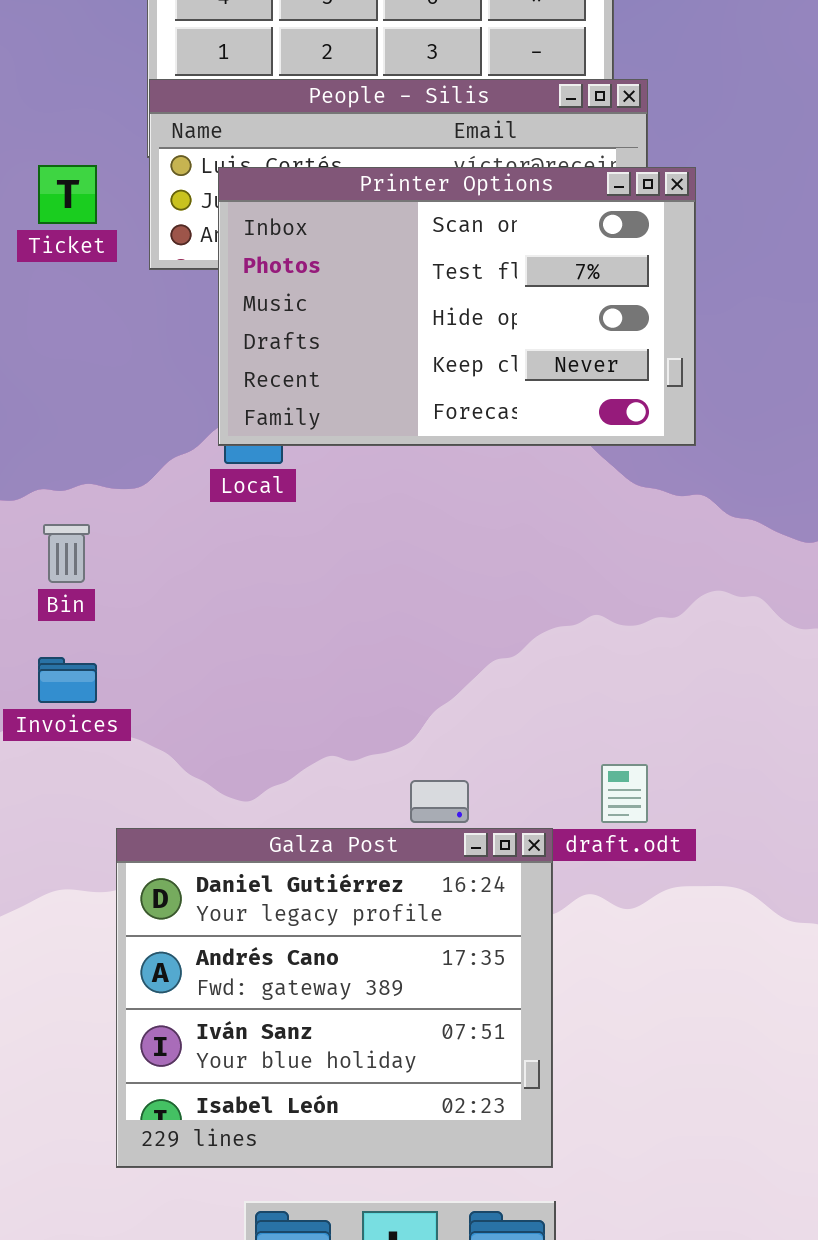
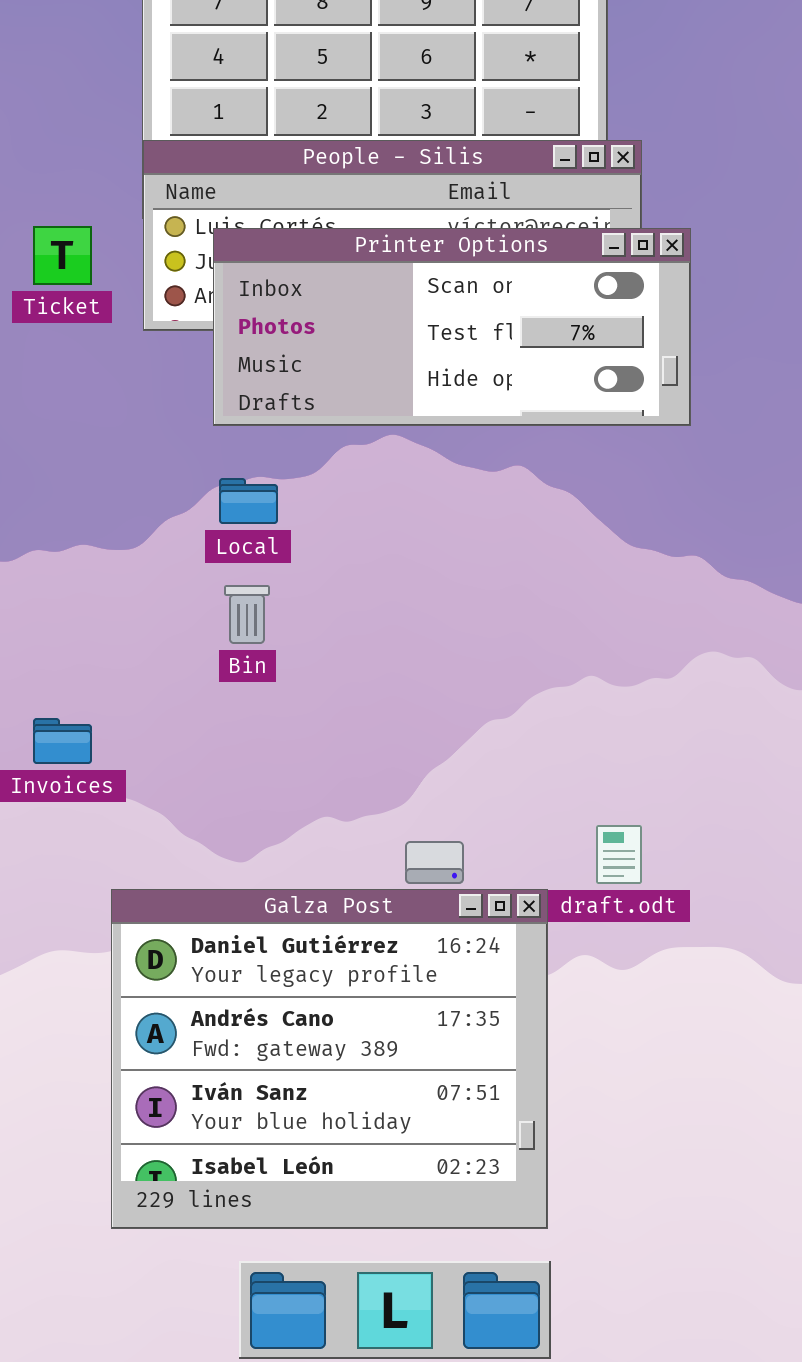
Printer Options: [218,167,696,446] -> [213,228,691,426], resized
Bin: [43,524,90,583] -> [224,585,270,644], moved

